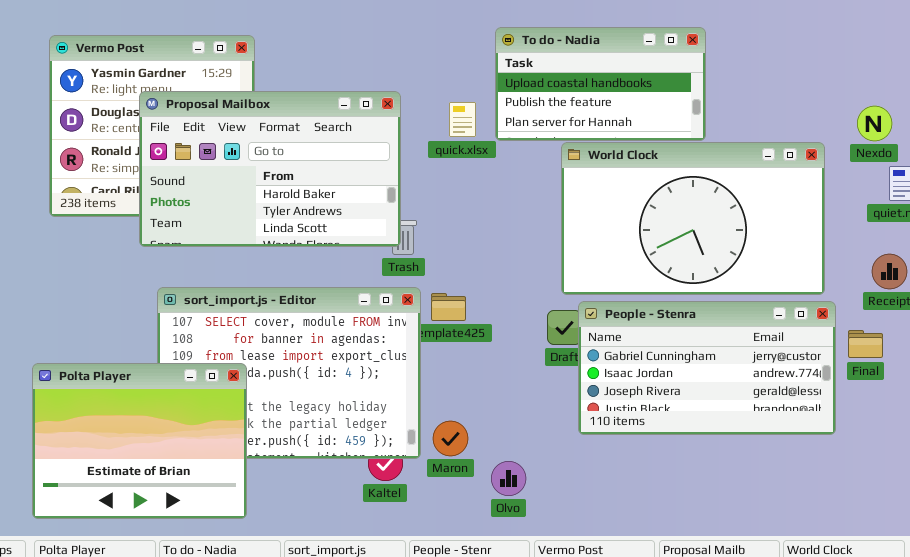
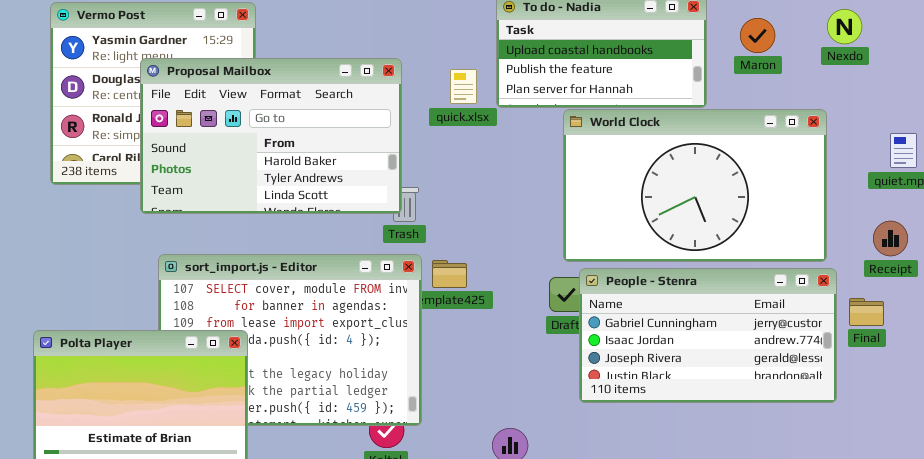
Nexdo: [857,106,892,141] -> [827,9,862,44], moved
Maron: [433,421,468,456] -> [740,18,775,53], moved

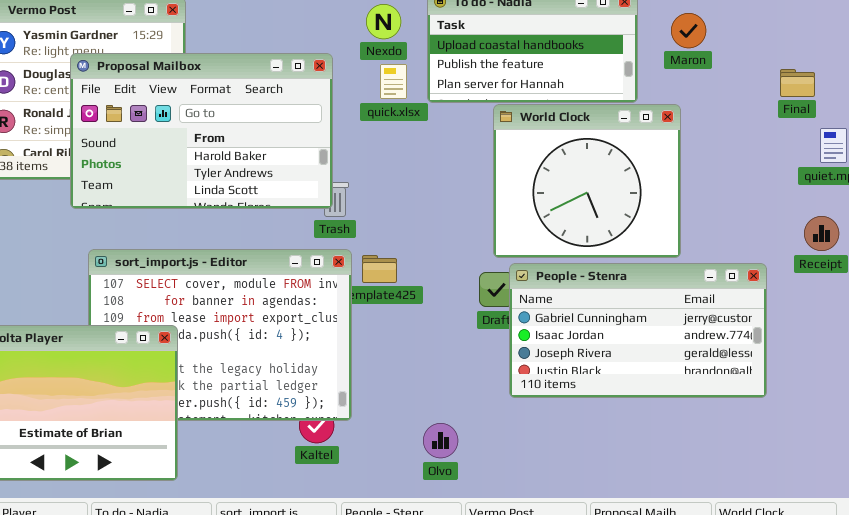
Nexdo: [827,9,862,44] -> [366,4,401,39], moved
World Clock: [563,109,827,262] -> [493,104,681,258], resized
Final: [849,298,884,326] -> [780,69,815,97], moved

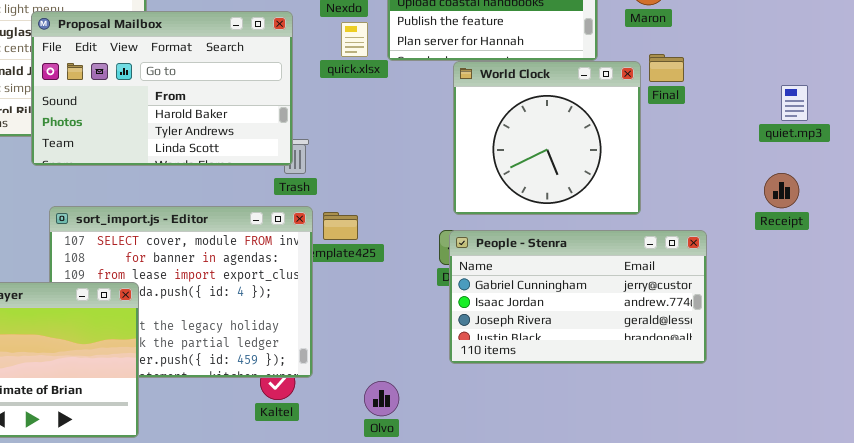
Final: [780,69,815,97] -> [649,54,684,82], moved
People - Stenra: [509,263,767,398] -> [449,230,707,364], moved
Olvo: [423,423,458,458] -> [364,381,399,416], moved

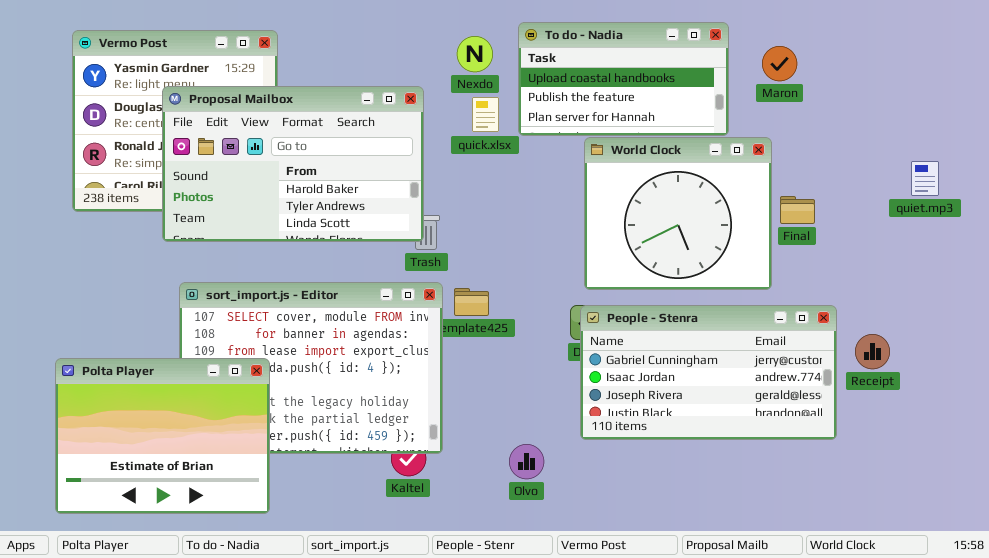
Final: [649,54,684,82] -> [780,196,815,224], moved
Receipt: [764,173,799,208] -> [855,334,890,369], moved
Olvo: [364,381,399,416] -> [509,444,544,479], moved

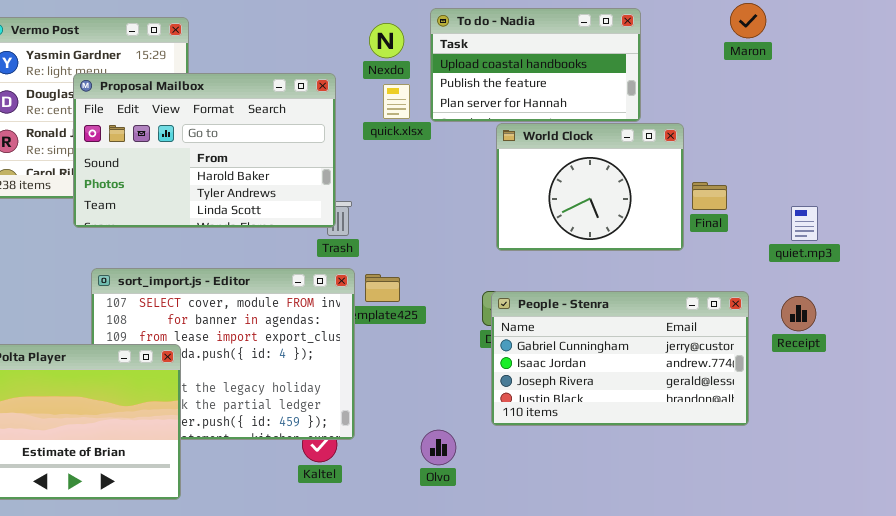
Maron: [762,46,797,81] -> [730,3,766,38], moved
World Clock: [584,137,772,290] -> [496,123,684,251], resized
quiet.mp3: [911,161,939,196] -> [791,206,818,241], moved
Receipt: [855,334,890,369] -> [781,296,816,331], moved

